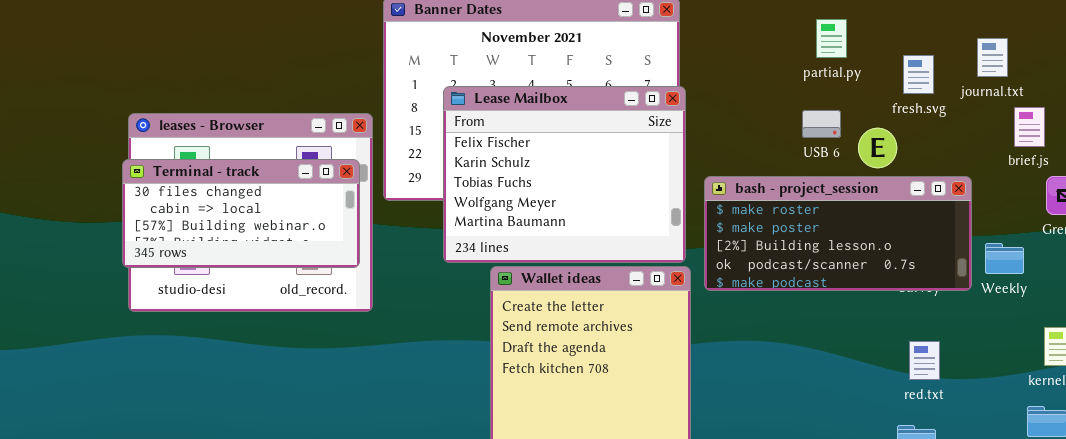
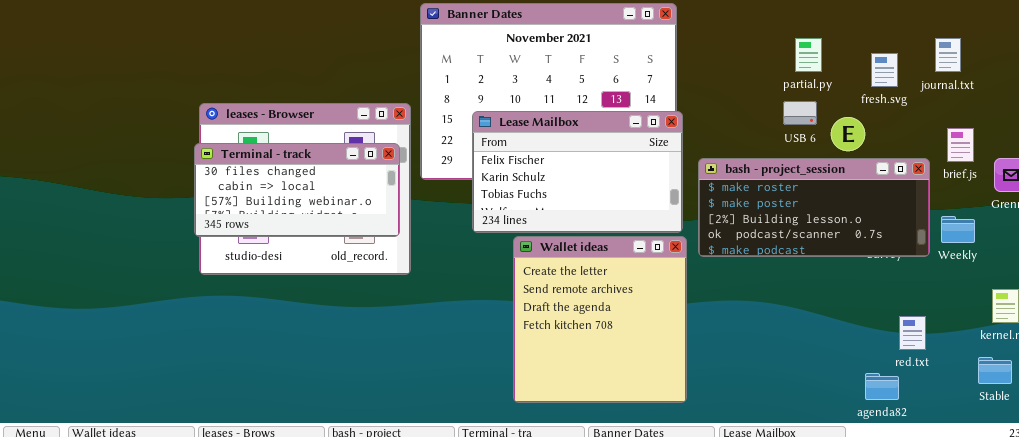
partial.py: [816,19,847,58] -> [795,38,822,72], moved
Lease Mailbox: [443,86,686,263] -> [472,111,683,233], resized
brief.js: [1014,107,1045,147] -> [947,128,974,162], moved
red.txt: [909,341,940,380] -> [899,316,926,350], moved

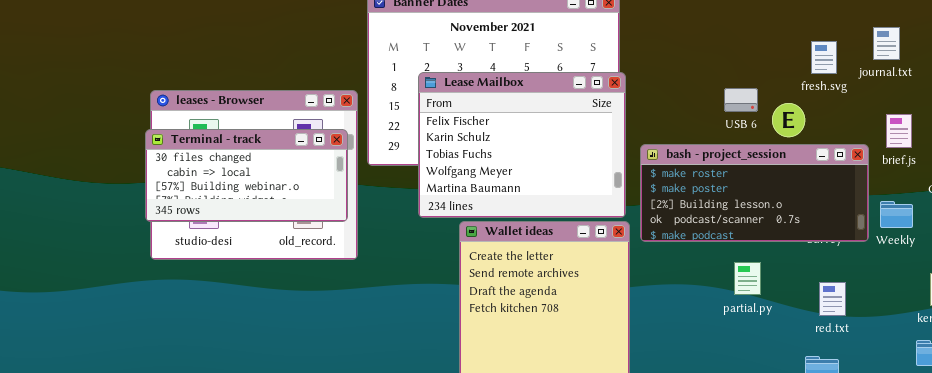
partial.py: [795,38,822,72] -> [734,262,761,295], moved
Lease Mailbox: [472,111,683,233] -> [418,72,626,218], resized
red.txt: [899,316,926,350] -> [819,282,846,316], moved

